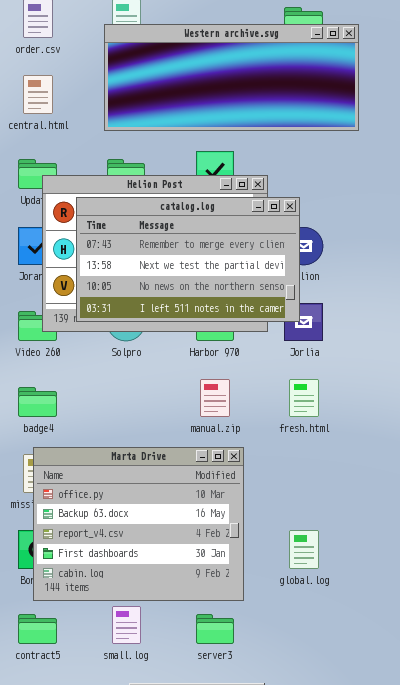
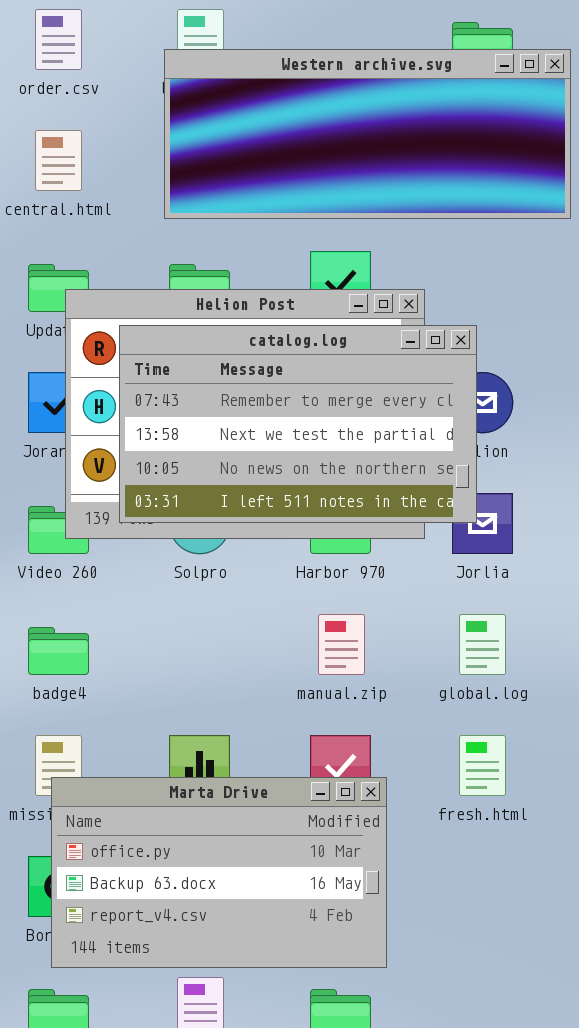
fresh.html: [289,379,319,417] -> [459,735,506,796], moved
Marta Drive: [33,447,244,601] -> [51,777,387,968], resized
global.log: [289,530,319,569] -> [459,614,506,675], moved

